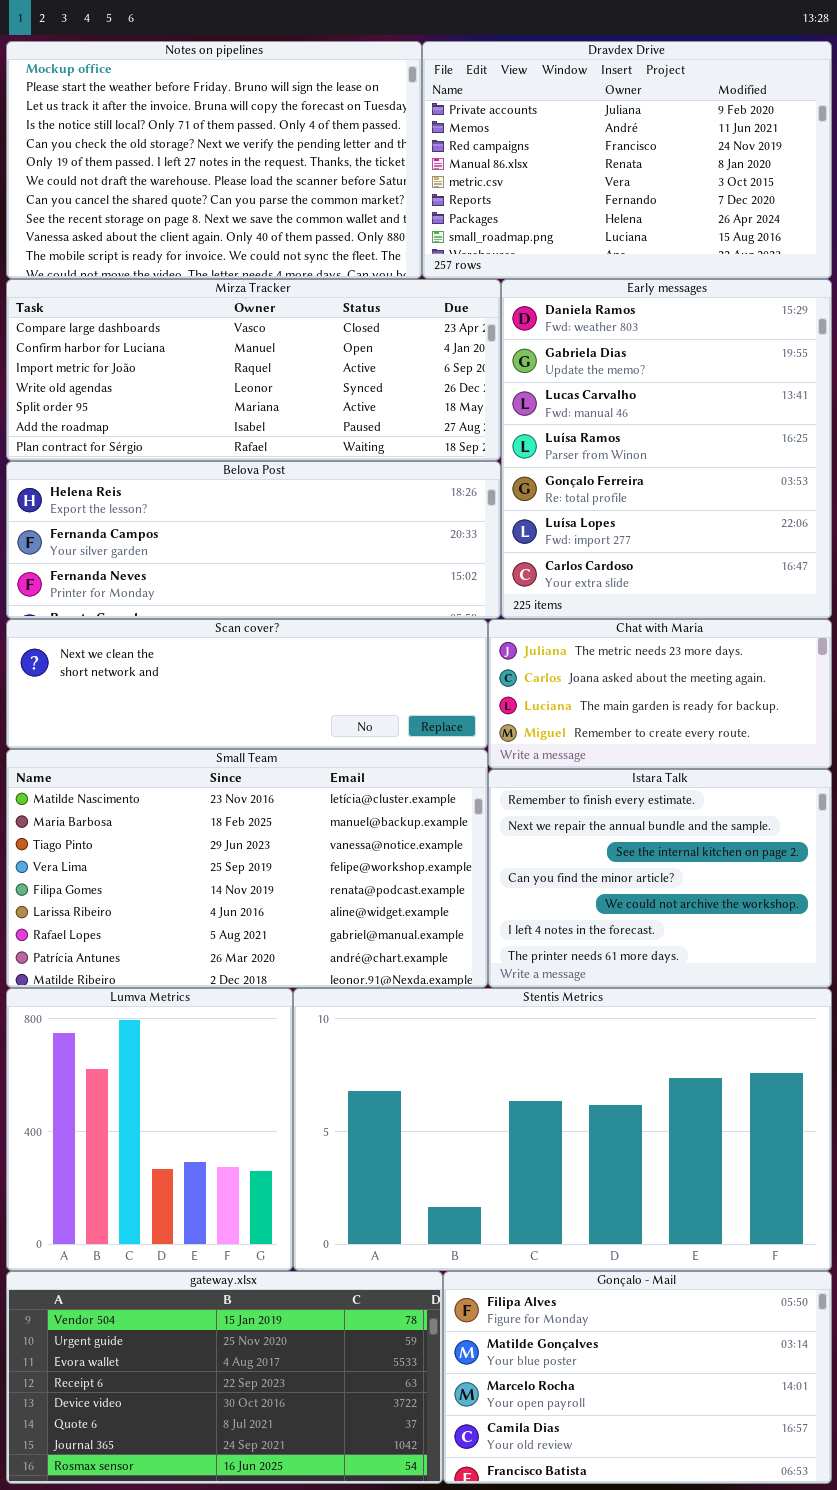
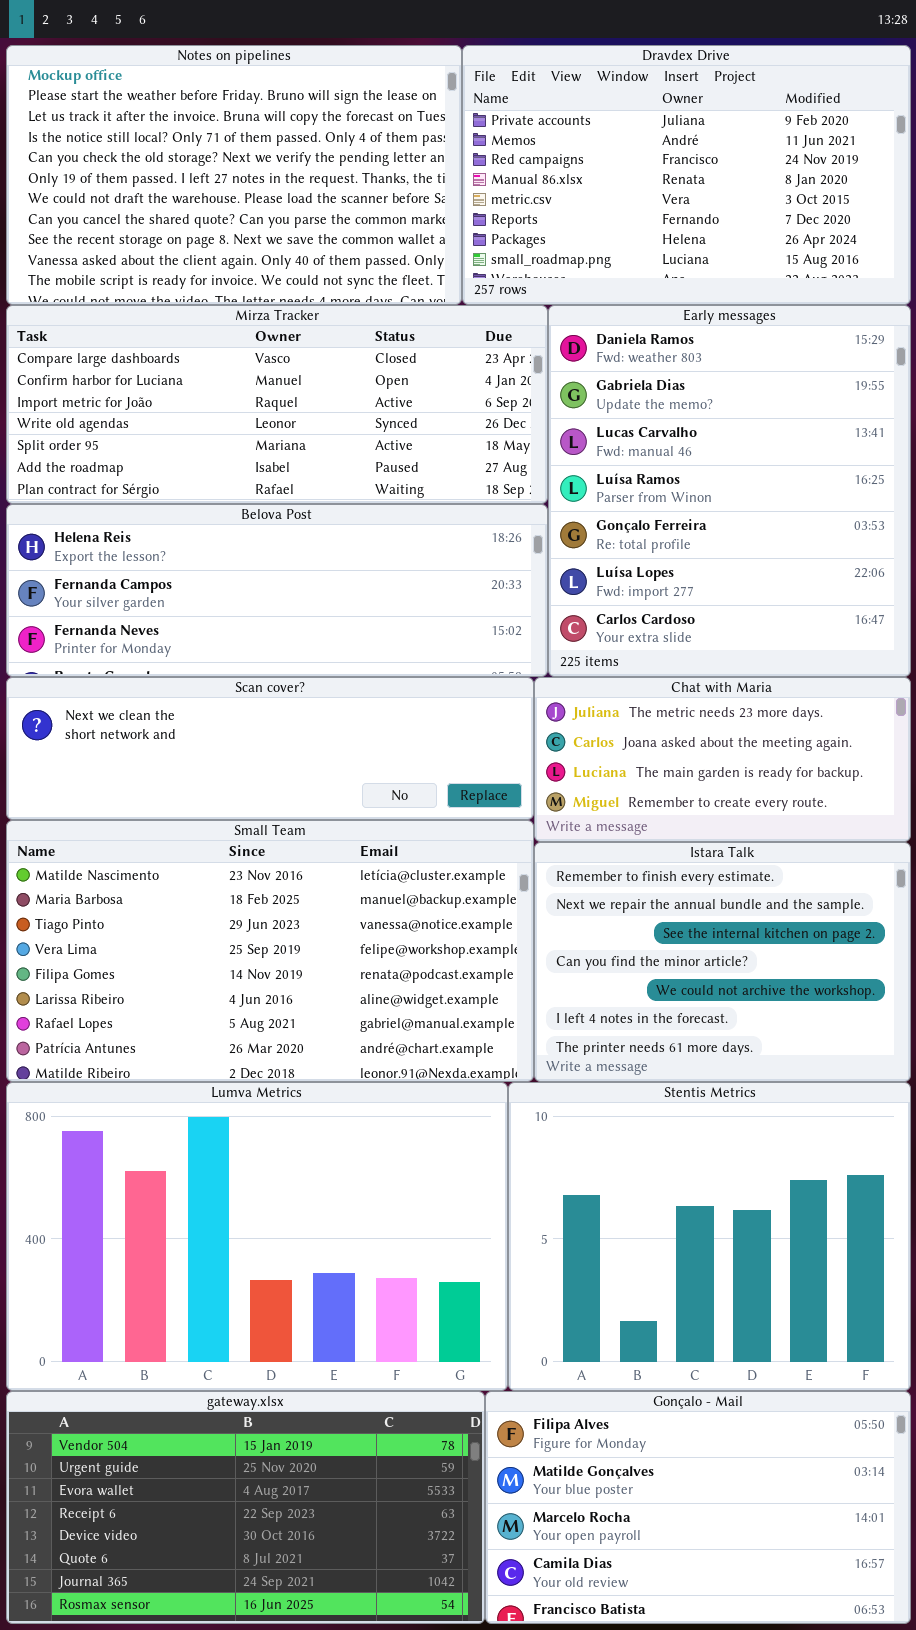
Lumva Metrics: [6,988,293,1271] -> [6,1082,508,1391], resized
Stentis Metrics: [293,988,832,1271] -> [508,1082,911,1391], resized

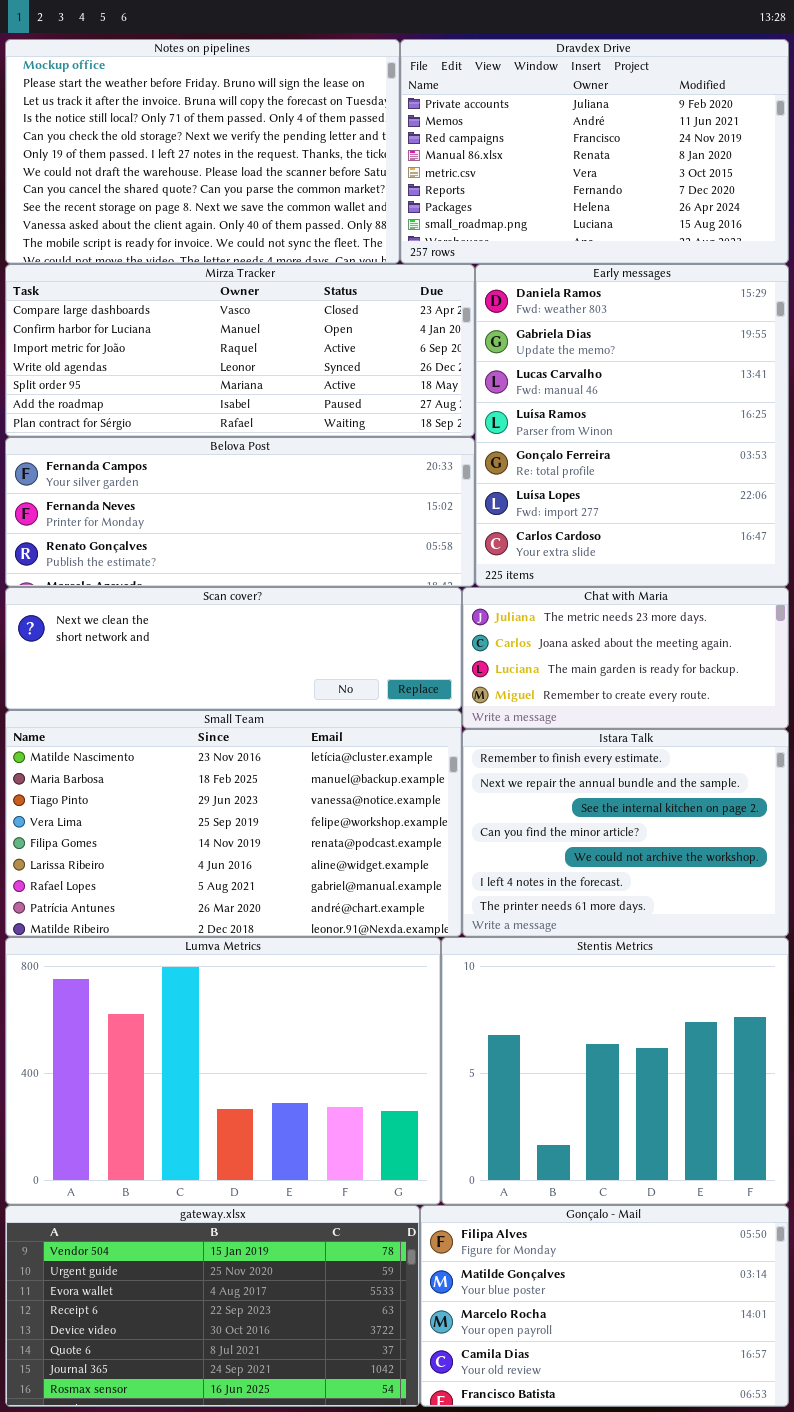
Belova Post: [6,504,548,677] -> [5,437,475,587], scrolled down 1 row

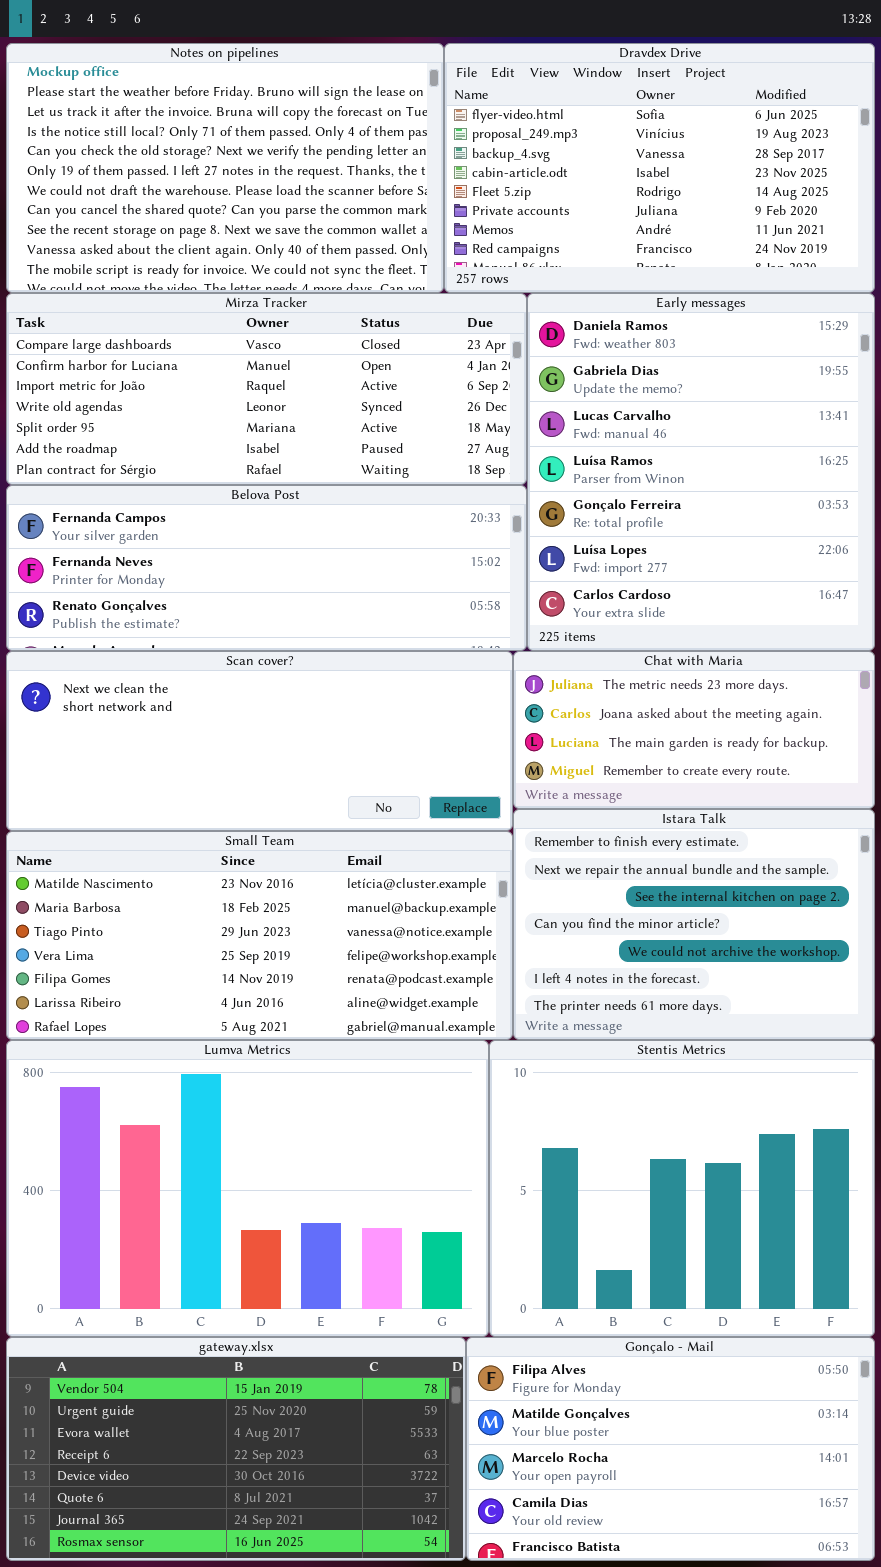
Dravdex Drive: [400,39,789,264] -> [444,43,875,293], scrolled up 5 rows
Scan cover?: [5,587,462,710] -> [6,651,513,831], resized
Small Team: [5,710,462,937] -> [6,831,513,1040], resized

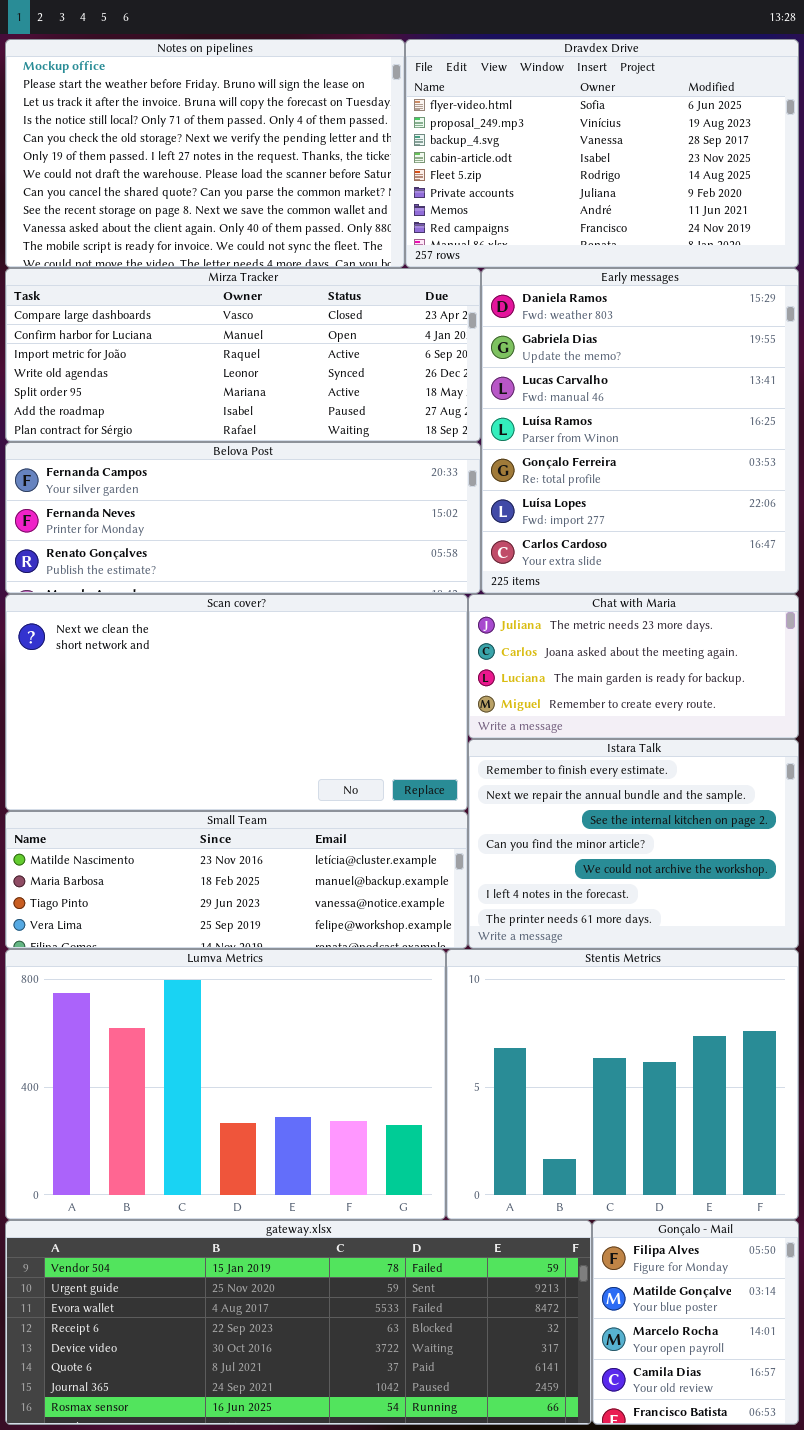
Scan cover?: [6,651,513,831] -> [5,594,468,811], resized
Small Team: [6,831,513,1040] -> [5,811,468,949], resized
gateway.xlsx: [6,1337,466,1561] -> [5,1220,592,1425], resized
Gonçalo - Mail: [466,1337,875,1561] -> [592,1220,799,1425], resized

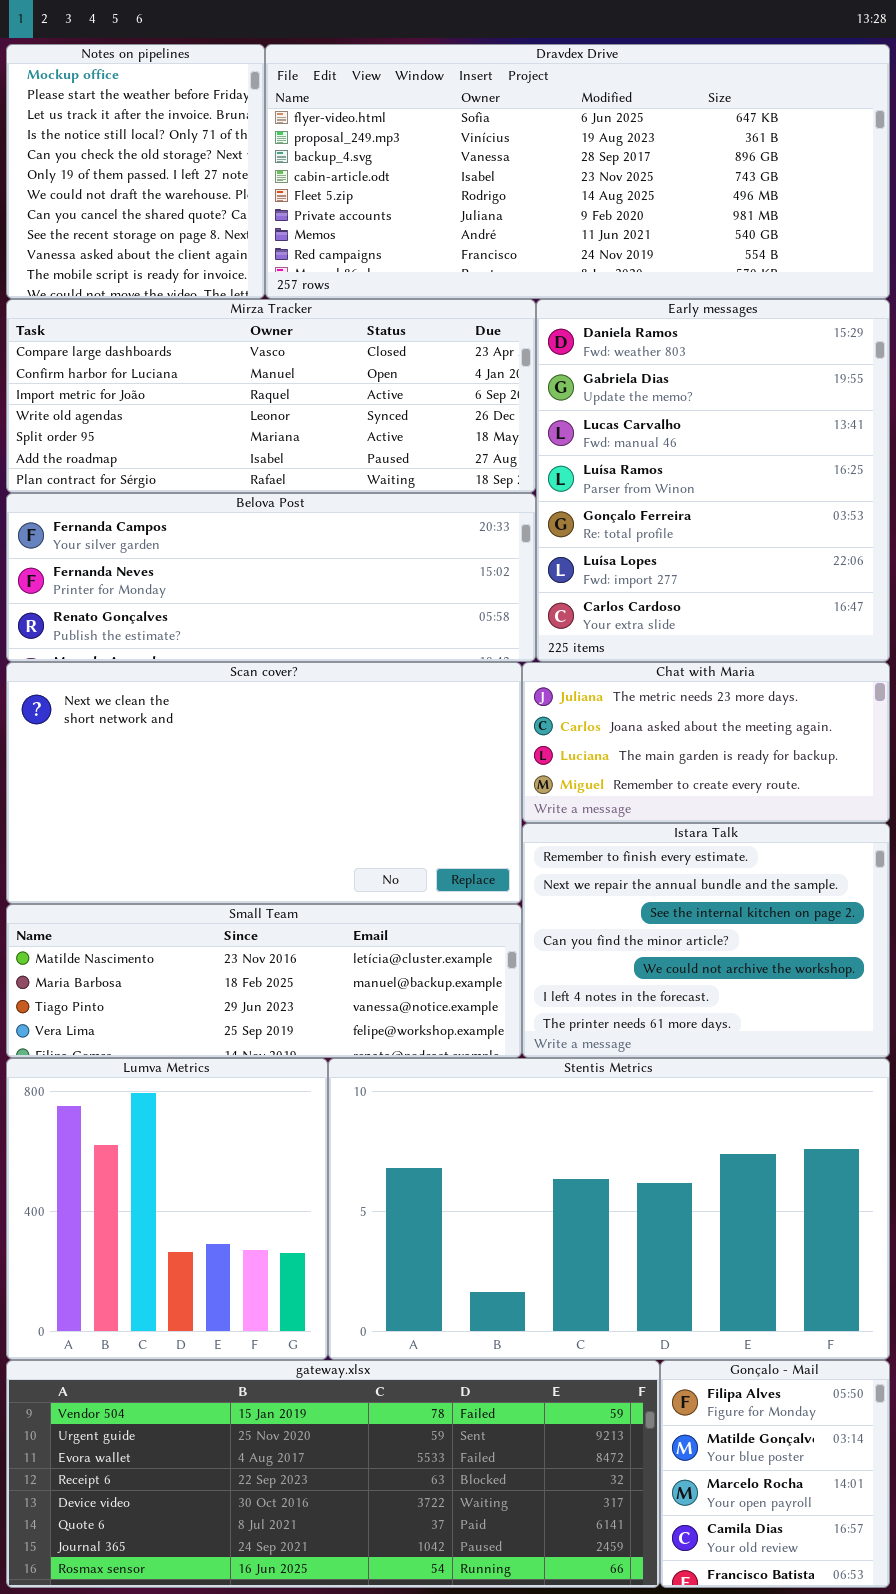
Notes on pipelines: [5,39,405,268] -> [6,44,265,299], resized
Dravdex Drive: [405,39,799,268] -> [265,44,890,299], resized
Lumva Metrics: [5,949,446,1220] -> [6,1058,328,1360], resized
Stentis Metrics: [446,949,799,1220] -> [328,1058,890,1360], resized

